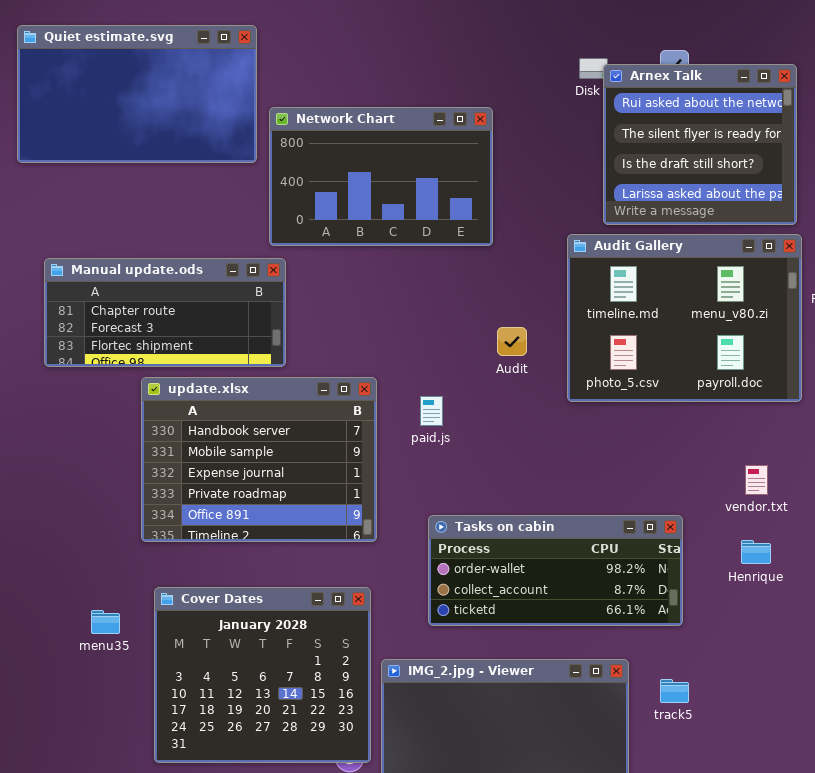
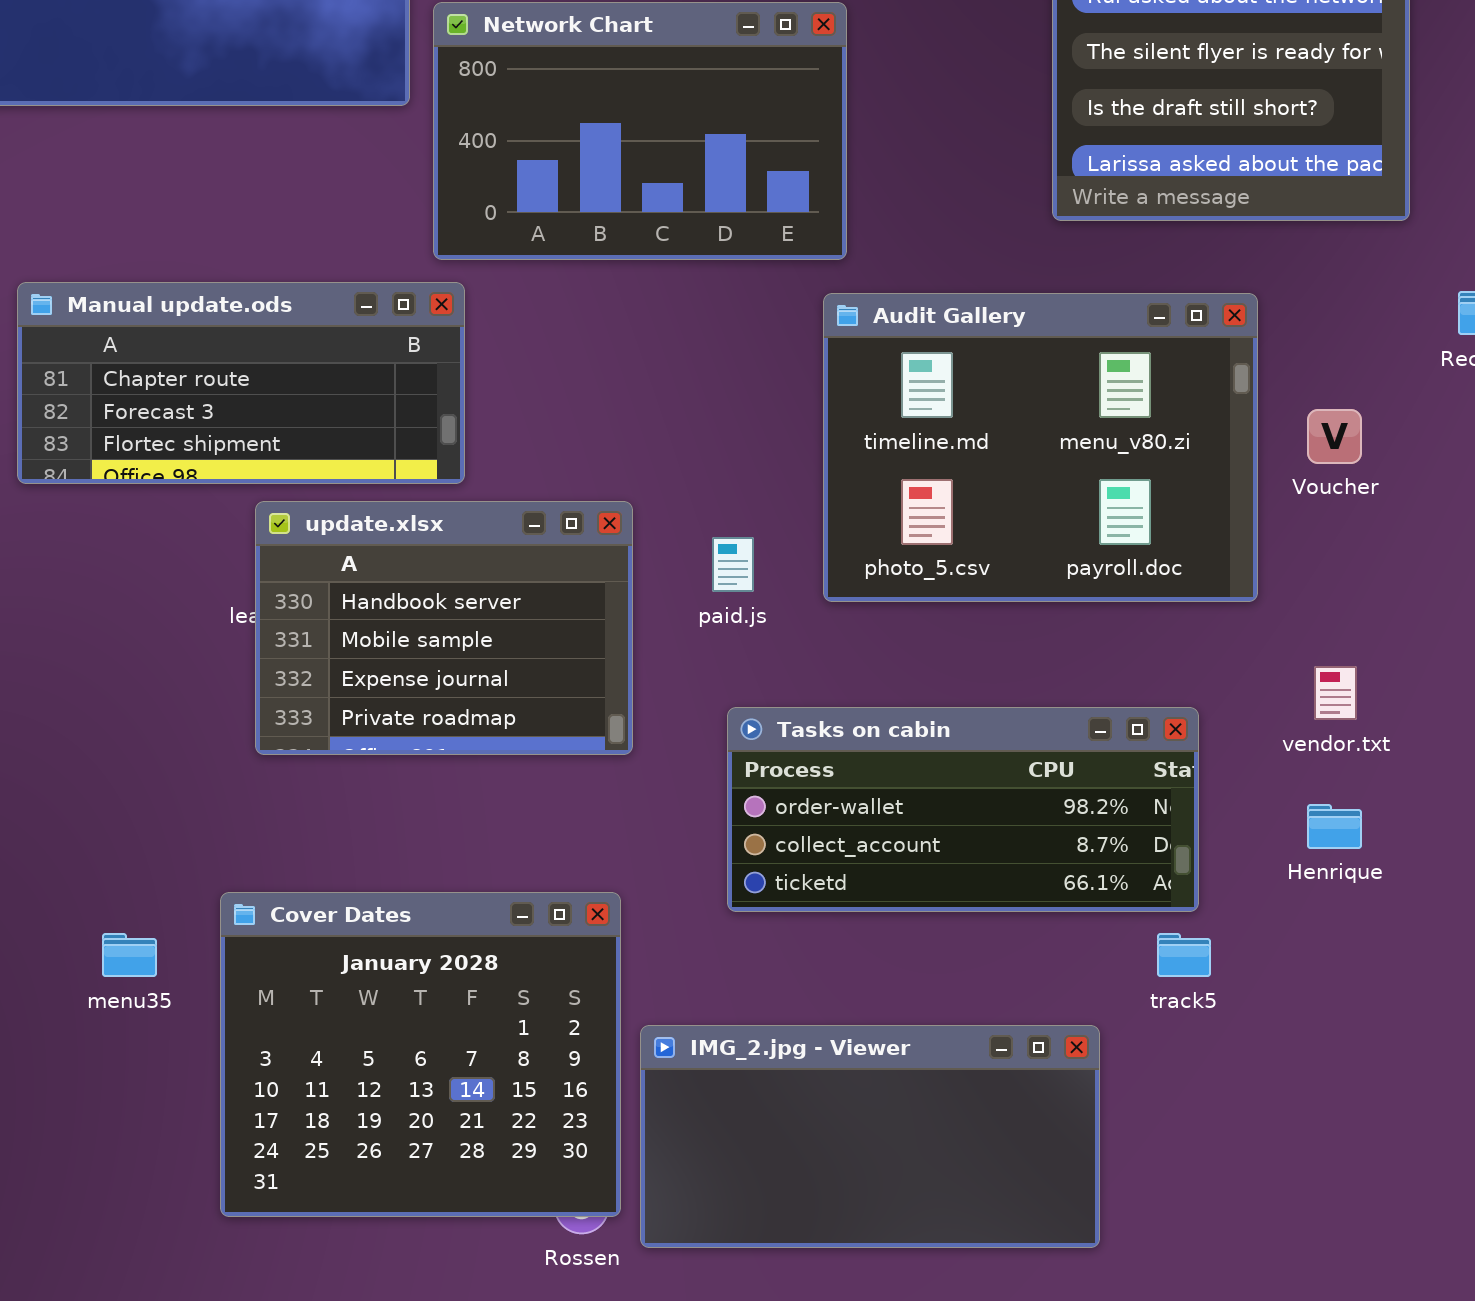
Audit Gallery: [567,234,802,402] -> [823,293,1258,602], moved
update.xlsx: [141,377,377,542] -> [255,501,633,755], resized
Tasks on cabin: [428,515,683,626] -> [727,707,1199,912], moved
track5: [660,679,689,703] -> [1157,933,1211,977], moved

